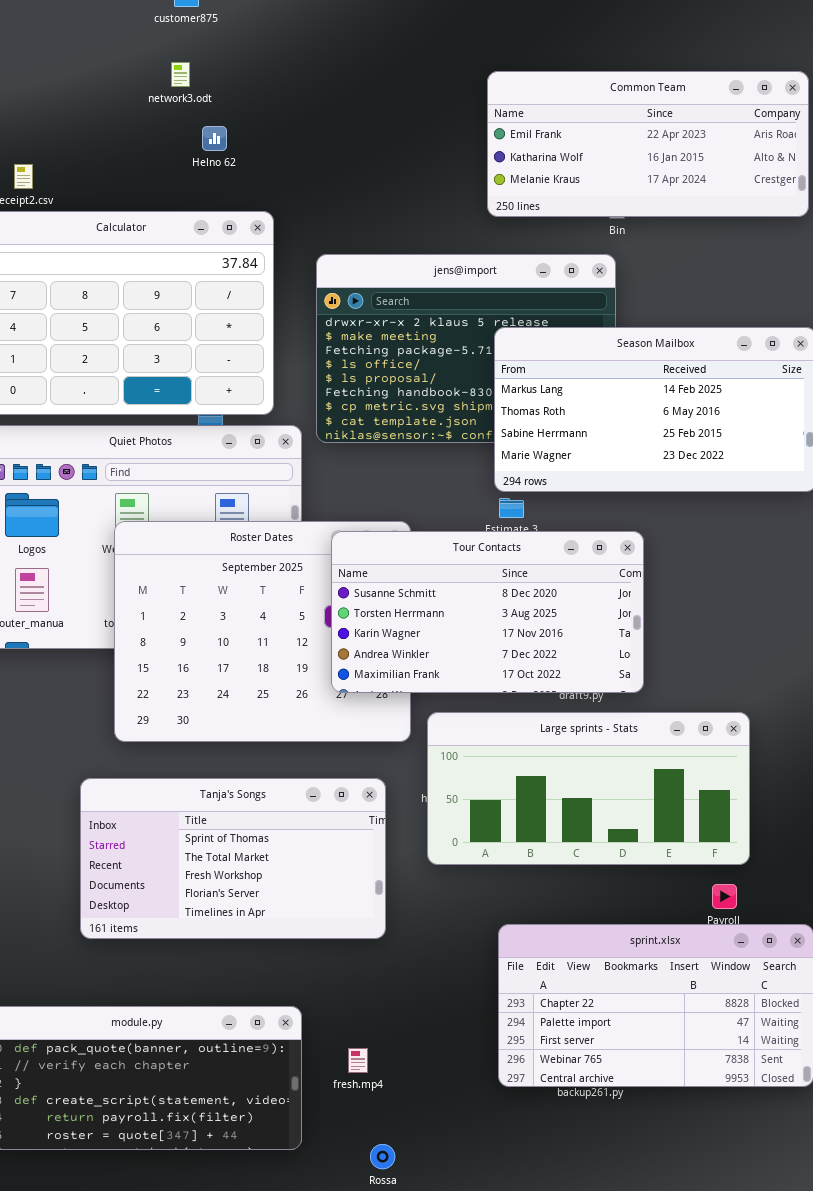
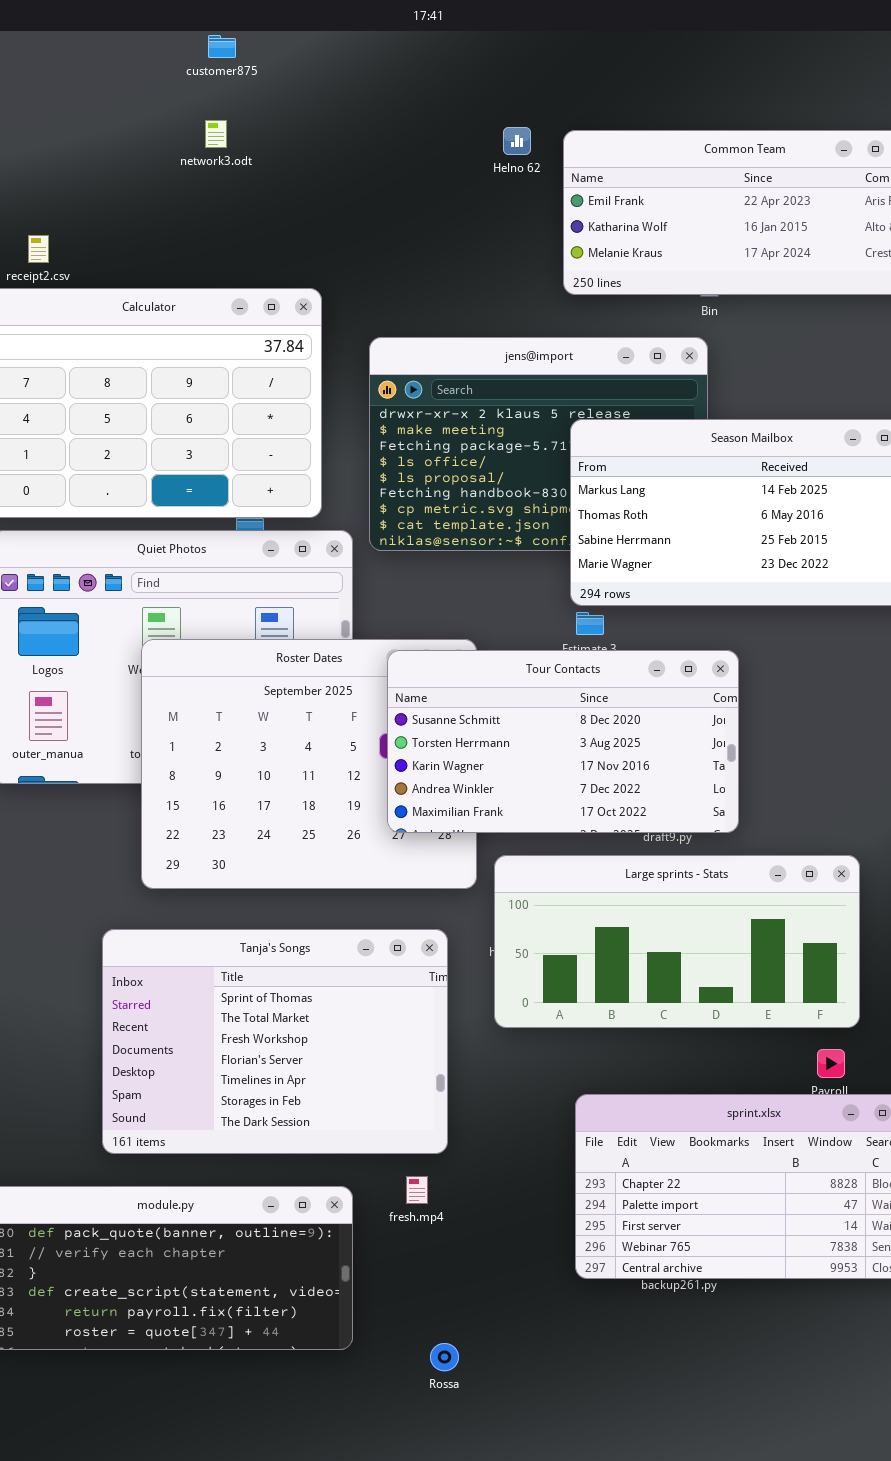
Helno 62: [202,126,227,151] -> [503,127,531,155], moved
Tanja's Songs: [80,778,386,939] -> [102,929,448,1154], resized
fresh.mp4: [348,1048,368,1073] -> [406,1176,428,1204], moved

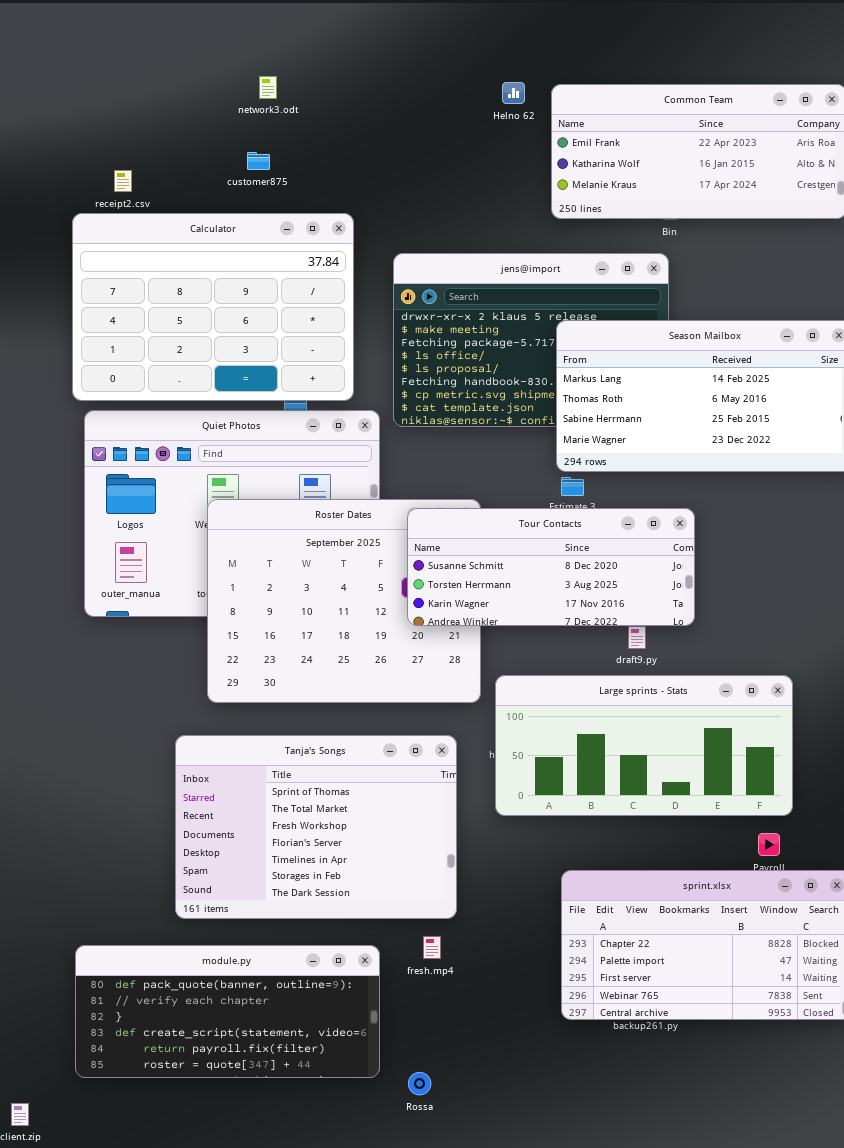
customer875: [208,35,236,58] -> [247,152,270,170], moved
Tour Contacts: [387,650,739,833] -> [407,508,695,626], resized
Rossa: [430,1343,459,1371] -> [408,1072,431,1095], moved

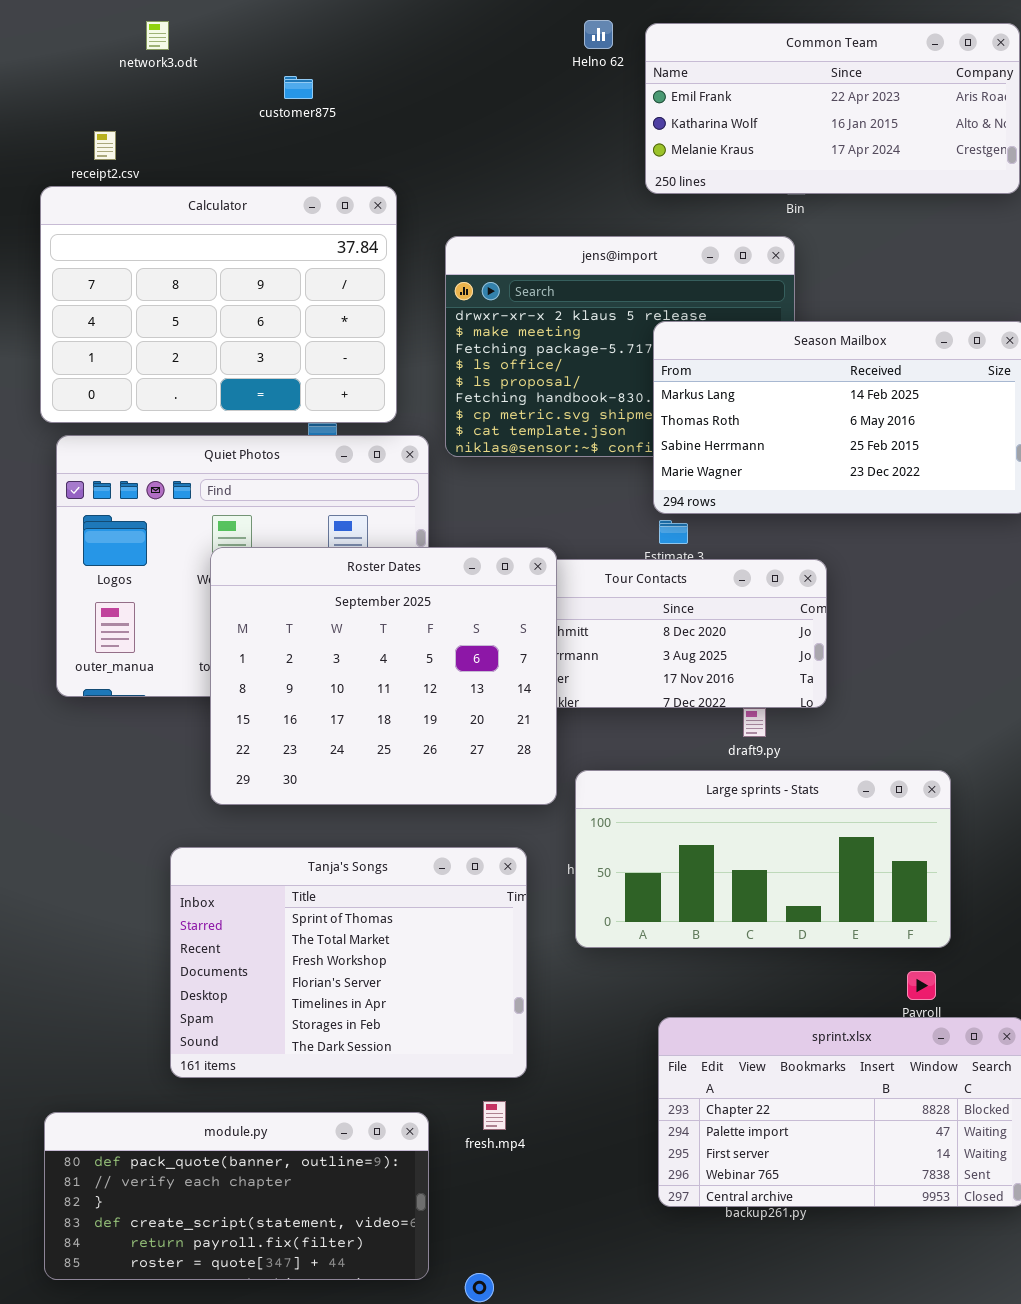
network3.odt: [259,76,277,99] -> [146,21,169,50], moved
customer875: [247,152,270,170] -> [284,76,313,99], moved
Roster Dates: [207,499,481,703] -> [210,547,557,805], raised

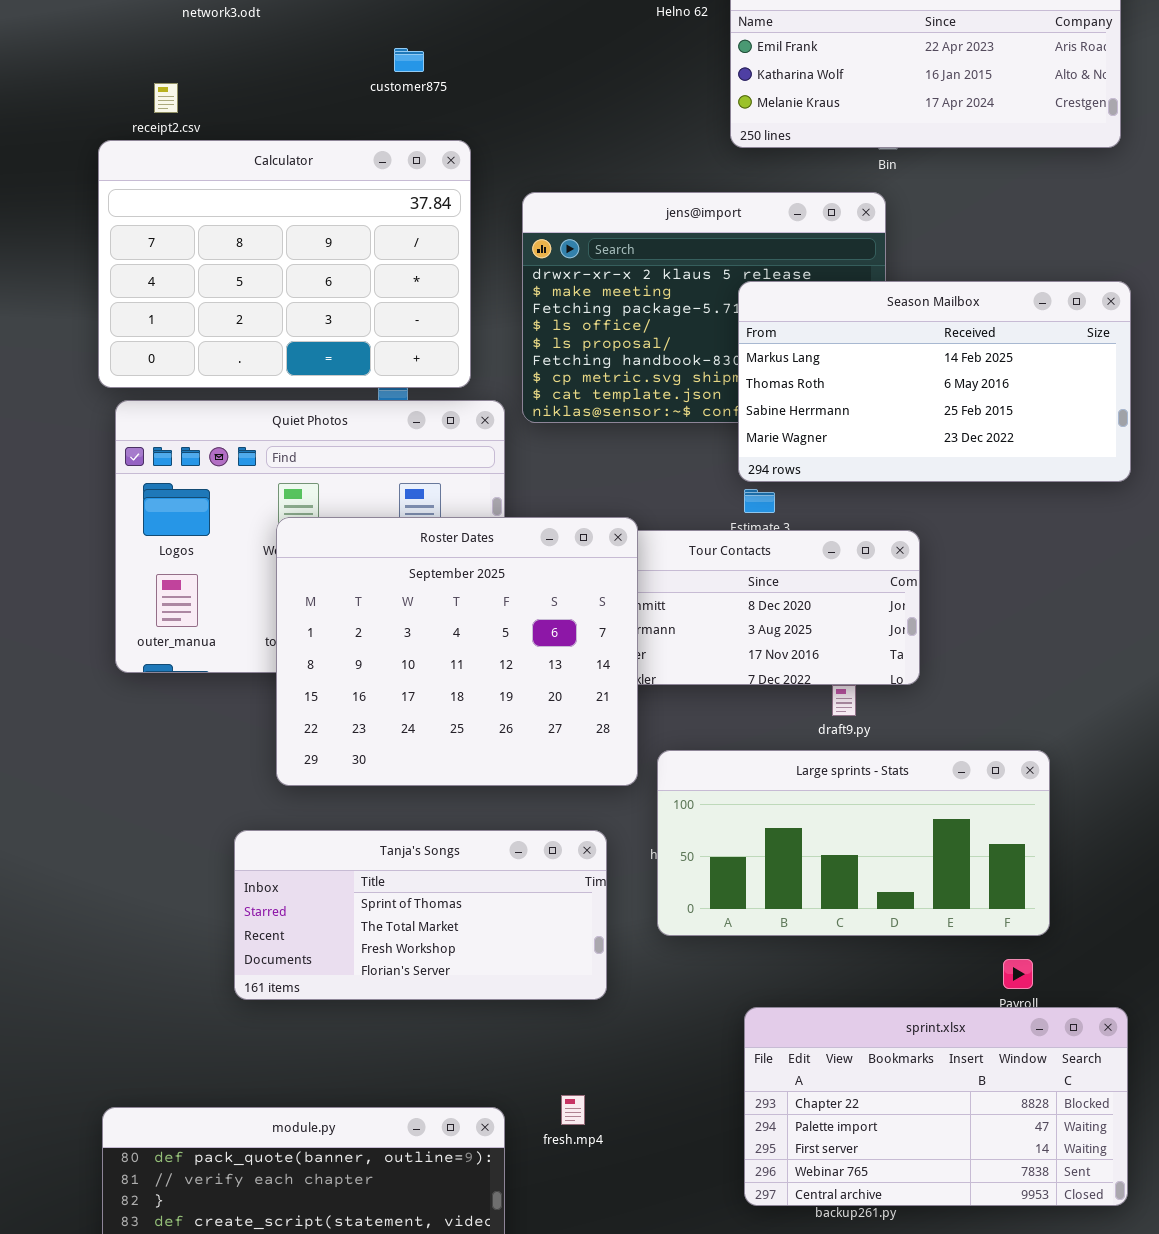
customer875: [284,76,313,99] -> [394,48,424,72], moved
Tanja's Songs: [170,847,527,1078] -> [234,830,607,1000], resized

